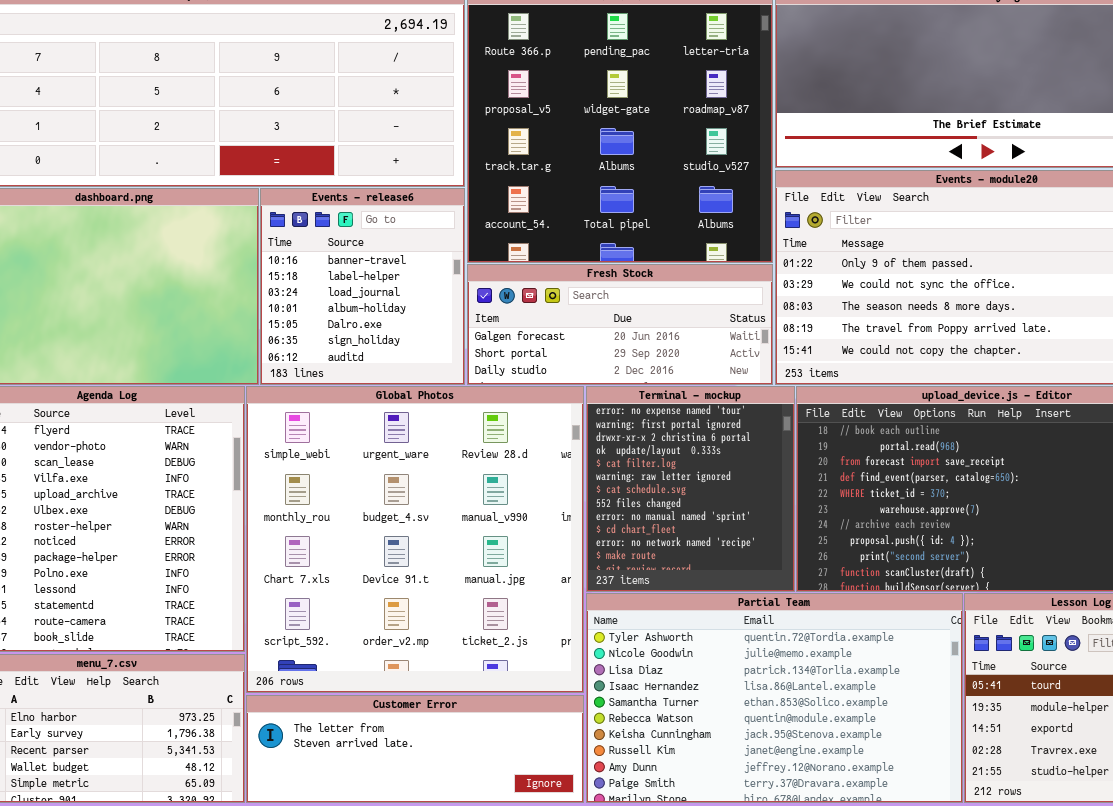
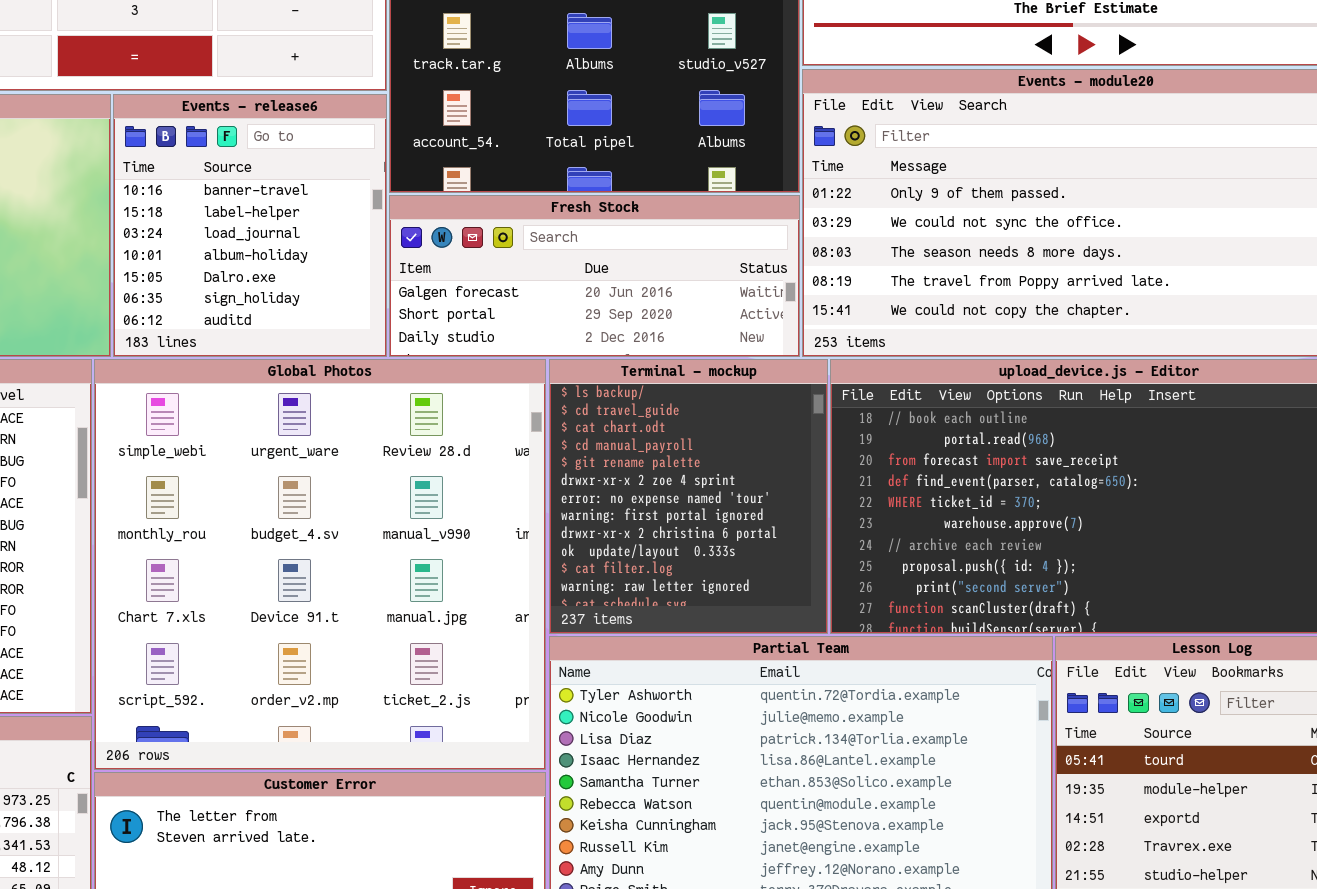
Terminal - mockup: [586,386,795,592] -> [549,359,828,634], scrolled up 6 rows

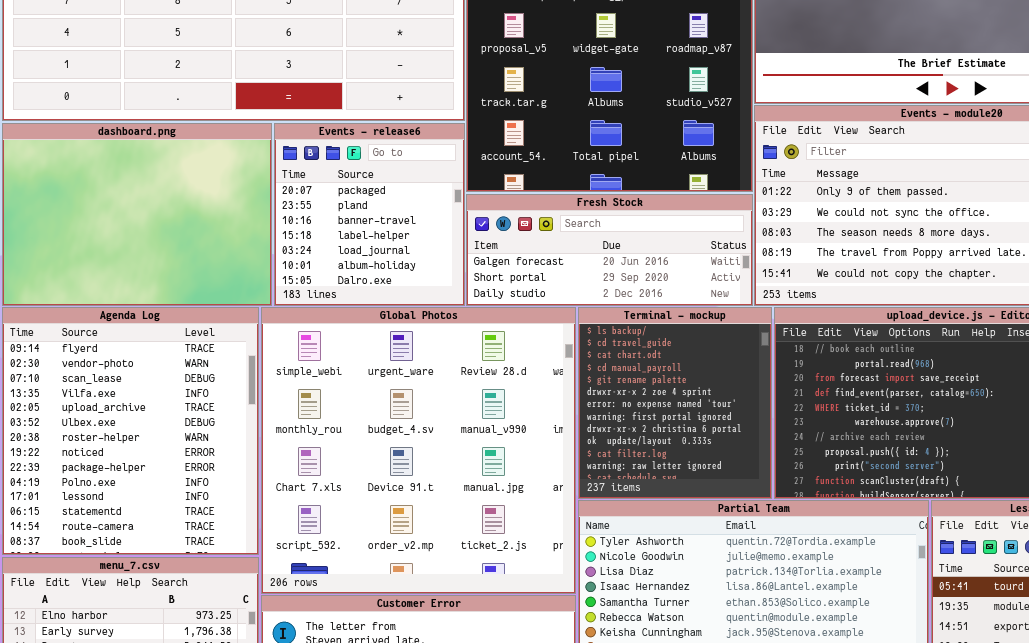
Events - release6: [113,94,387,357] -> [274,123,465,306], scrolled up 2 rows

